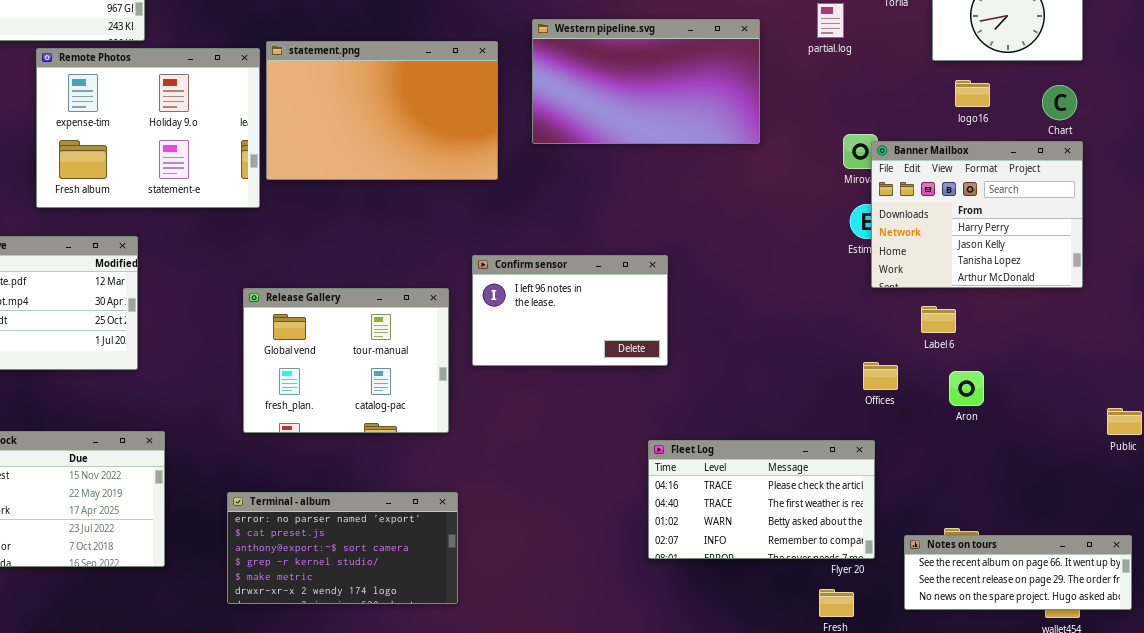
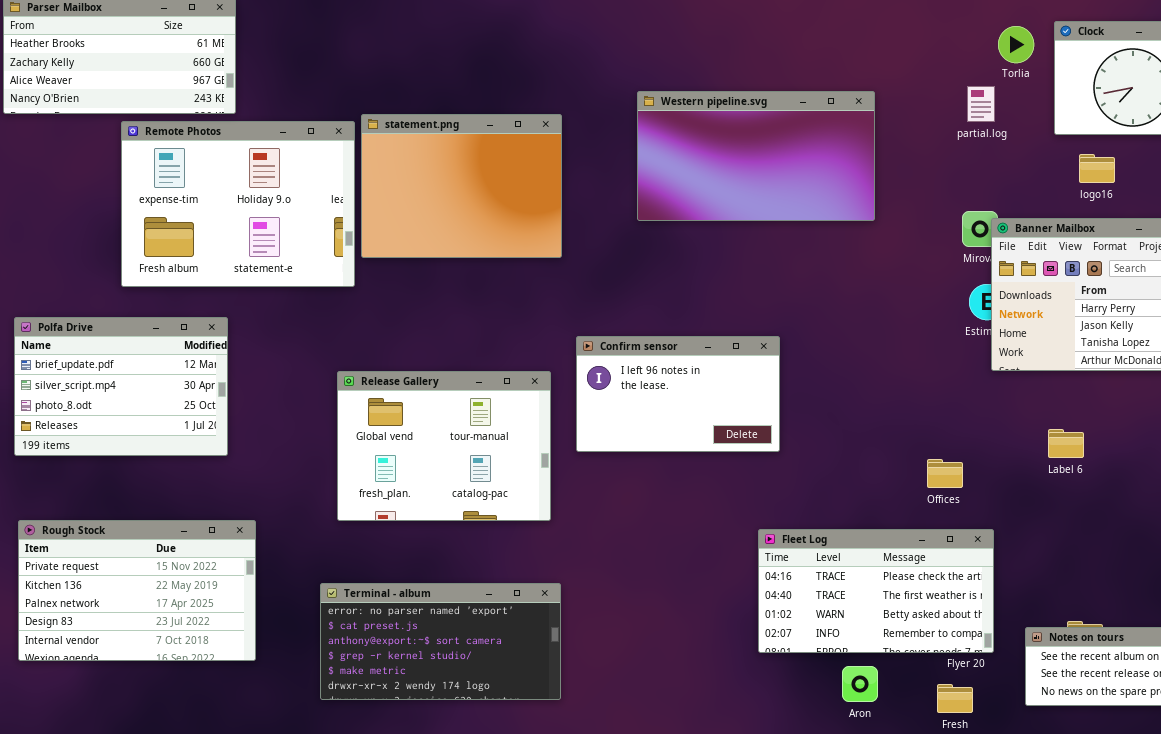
partial.log: [817,3,844,38] -> [967,86,995,122], moved
statement.png: [266,41,498,180] -> [361,114,562,258], resized
Label 6: [921,306,956,333] -> [1048,429,1084,458], moved
Offices: [863,362,898,390] -> [927,459,963,488], moved
Aron: [949,371,984,406] -> [842,666,878,702], moved

